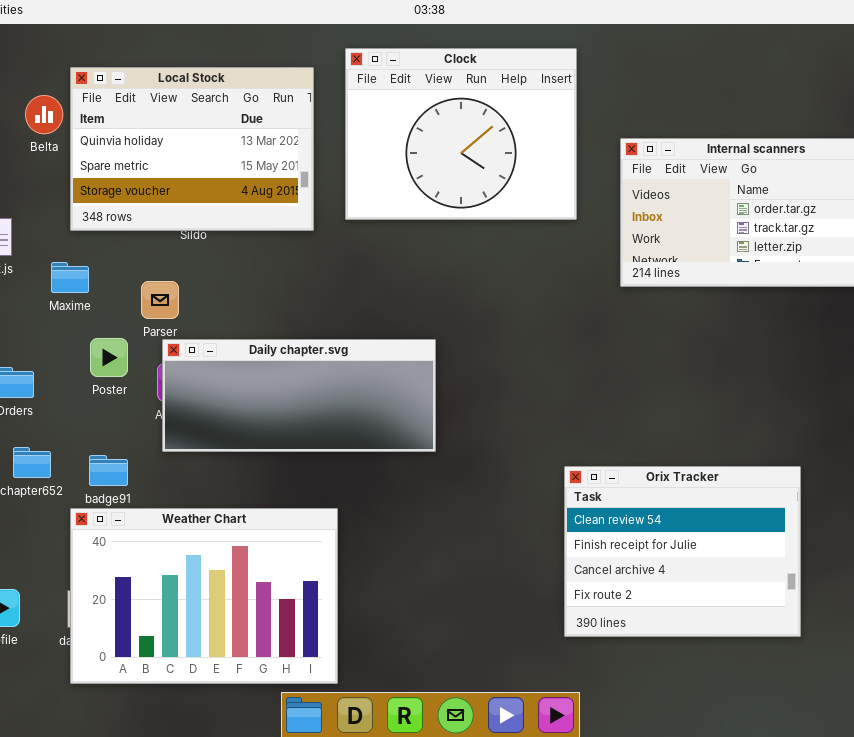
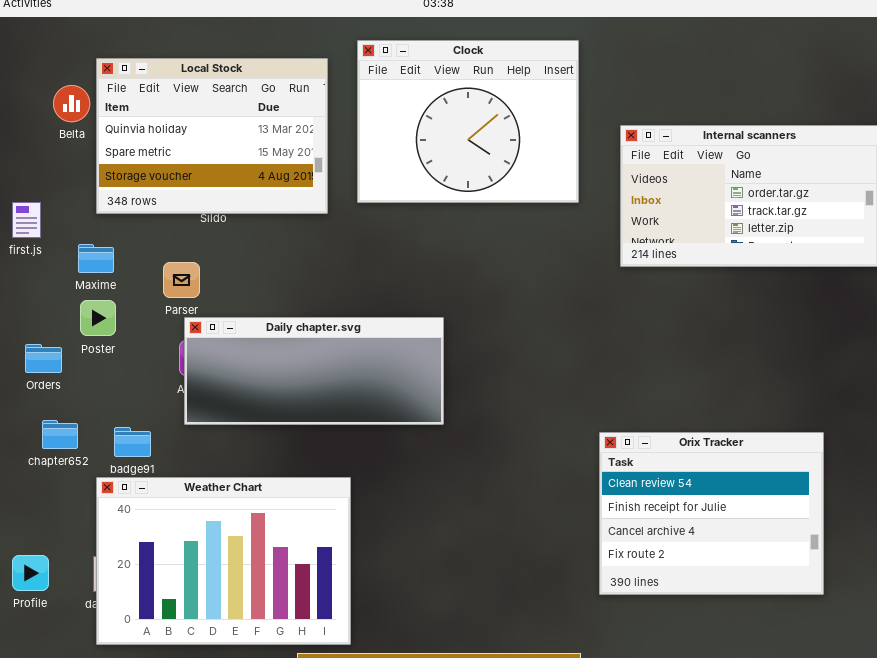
Poster: [90,338,128,377] -> [80,300,116,336], moved
Orix Tracker: [564,466,801,637] -> [599,432,824,595], moved

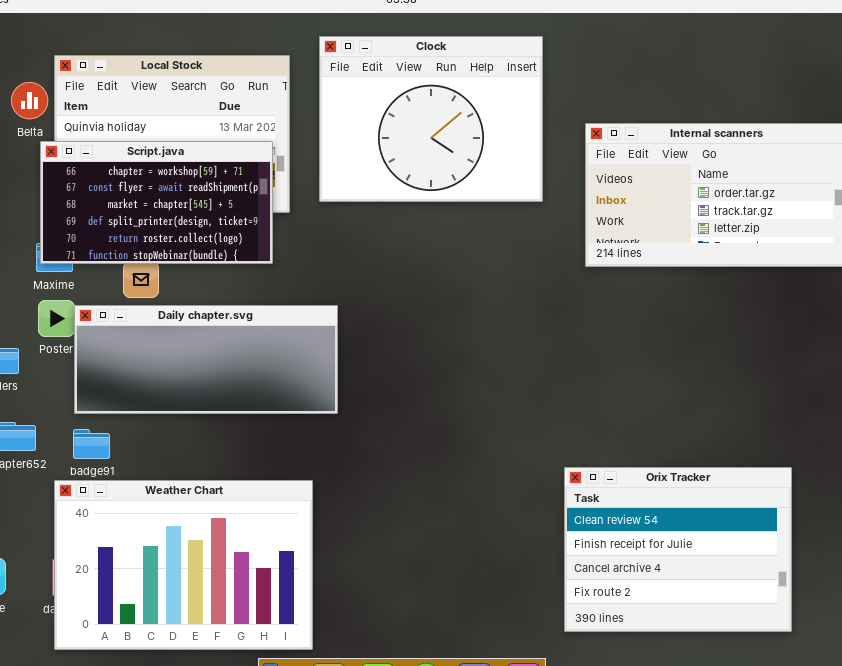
Script.java: none -> [40,141,273,264], opened
Daily chapter.svg: [184,317,444,425] -> [74,305,338,414], moved
Orix Tracker: [599,432,824,595] -> [564,467,792,632], moved

